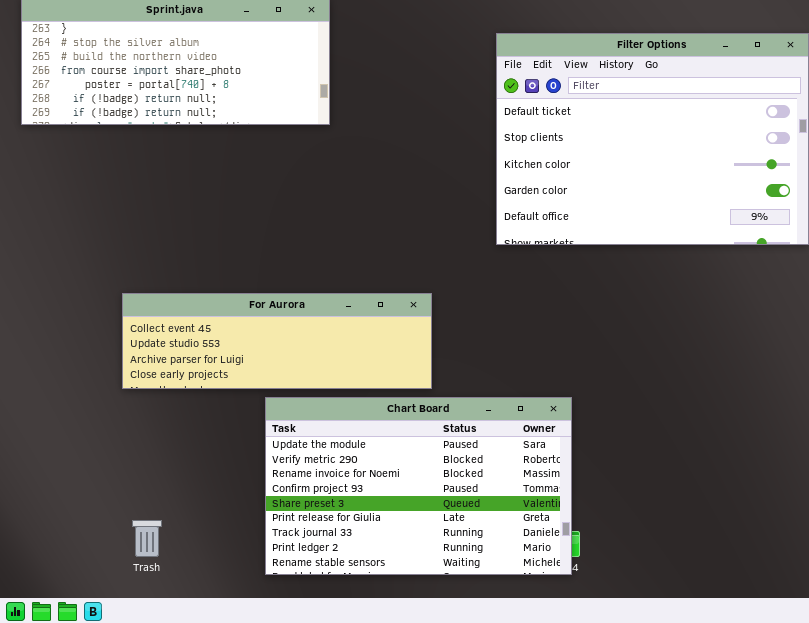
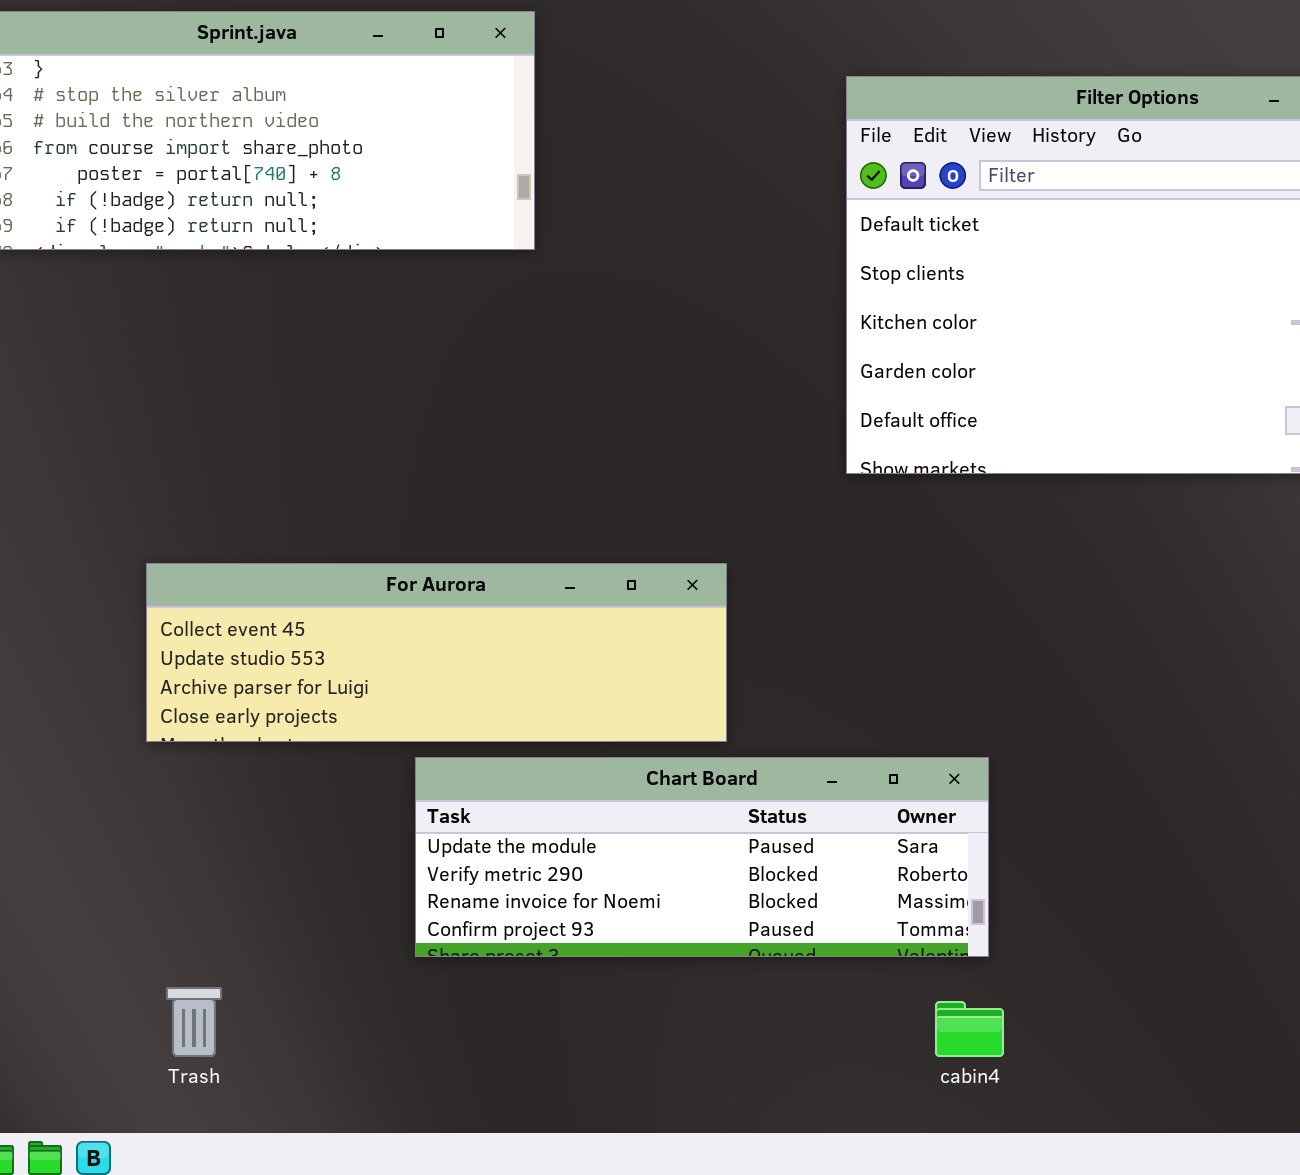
Chart Board: [265,397,572,575] -> [415,757,989,957], resized

